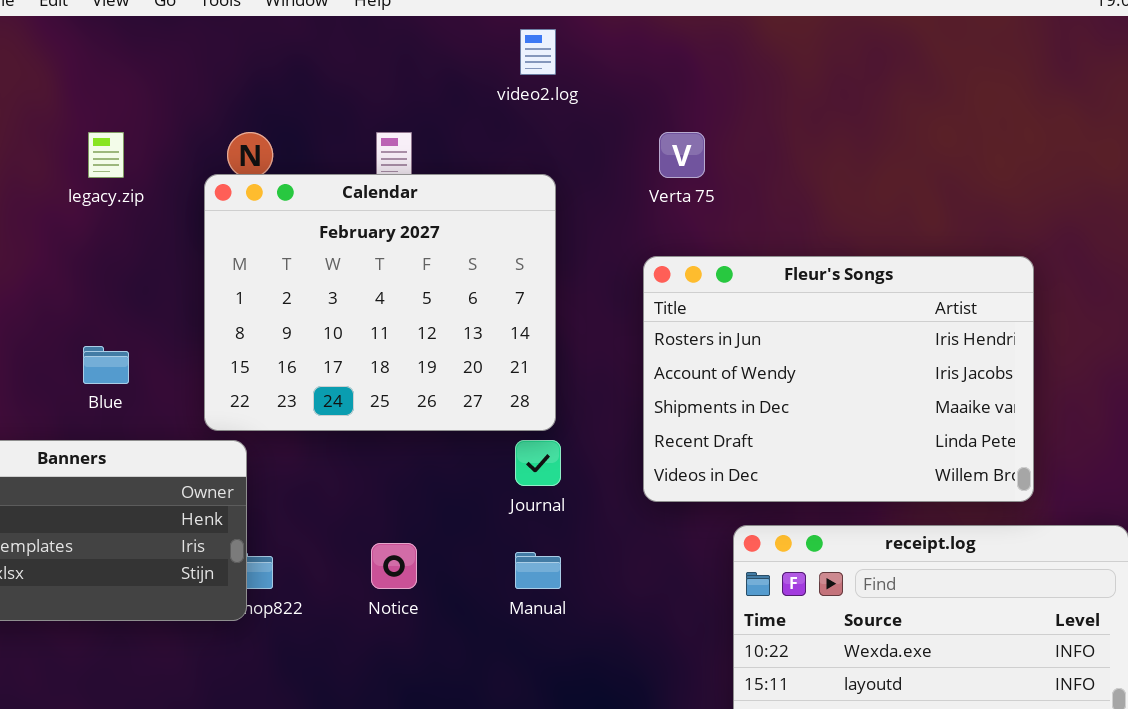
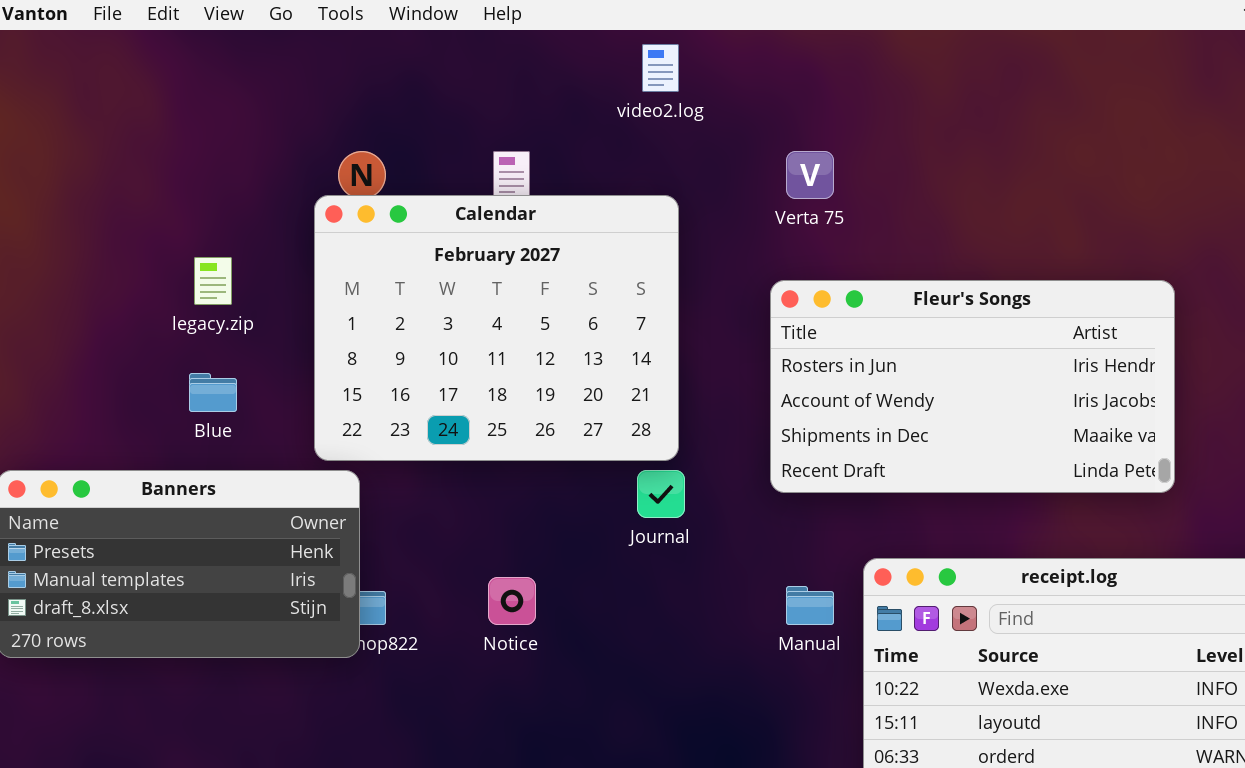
legacy.zip: [88,132,124,178] -> [194,257,232,305], moved
Fleur's Songs: [643,256,1034,502] -> [770,280,1175,493], resized
Manual: [515,552,561,589] -> [786,586,834,625], moved

